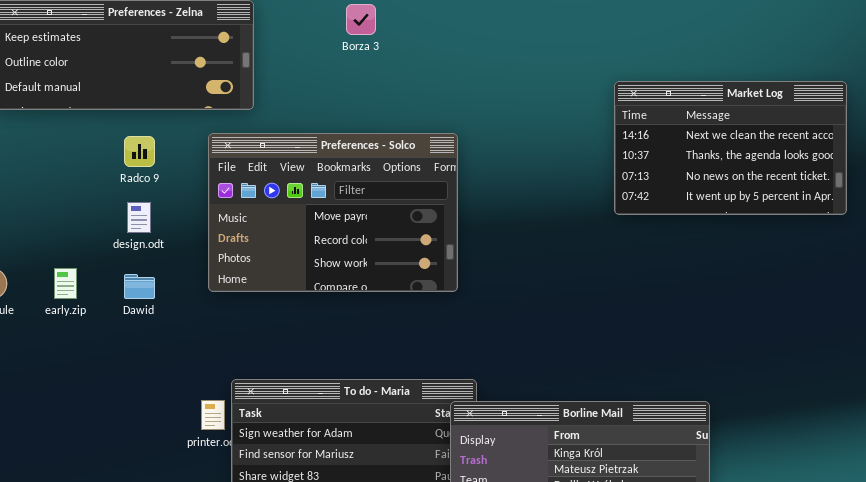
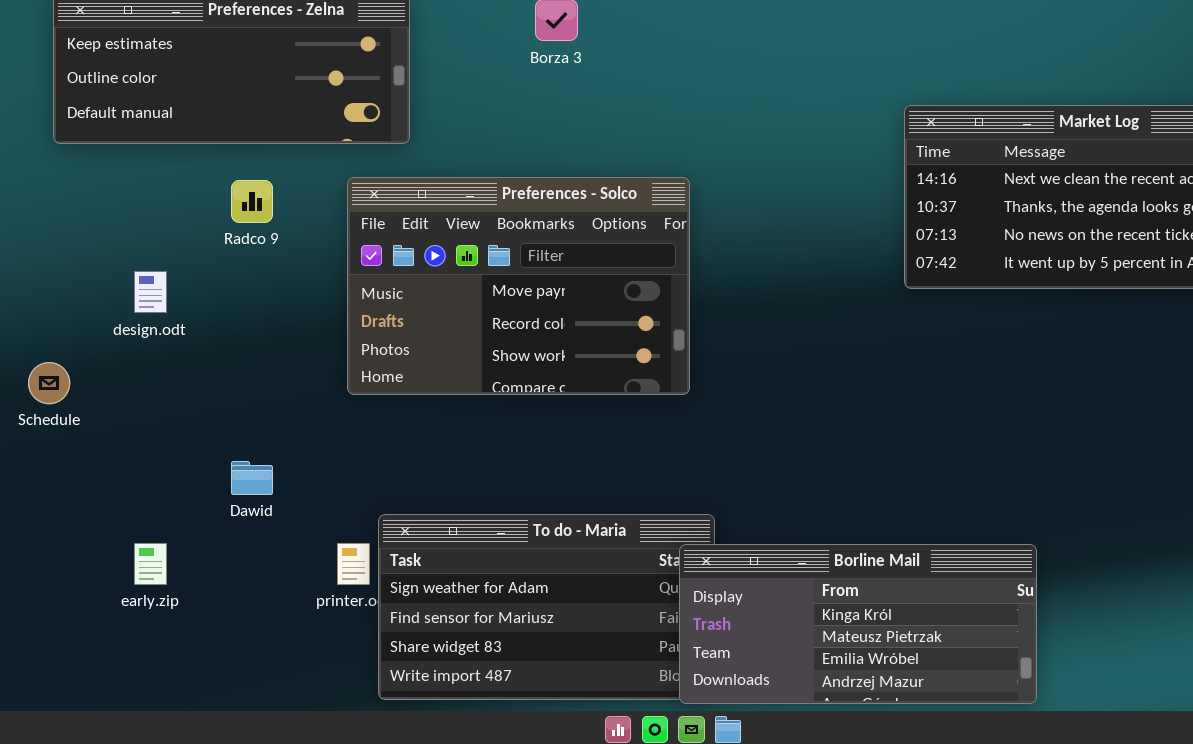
design.odt: [127,202,151,233] -> [134,271,167,313], moved
early.zip: [54,268,77,299] -> [134,543,167,585], moved
Dawid: [124,274,155,299] -> [231,461,273,495], moved

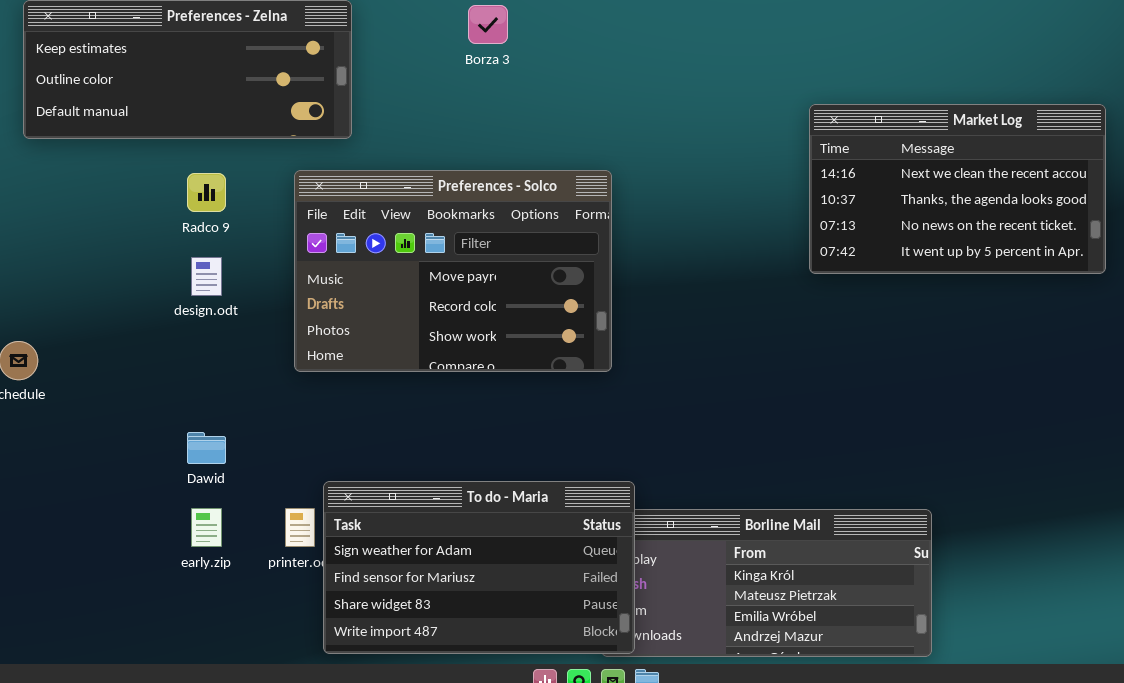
design.odt: [134,271,167,313] -> [191,257,222,296], moved
To do - Maria: [378,514,715,700] -> [323,481,635,654], raised
early.zip: [134,543,167,585] -> [191,508,222,547], moved

